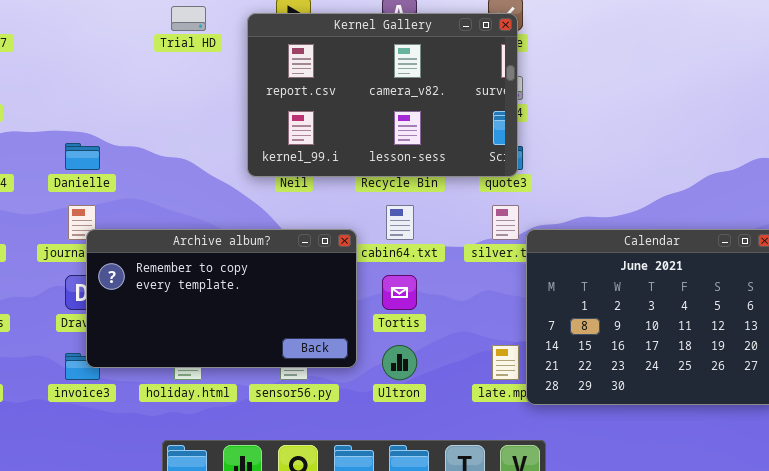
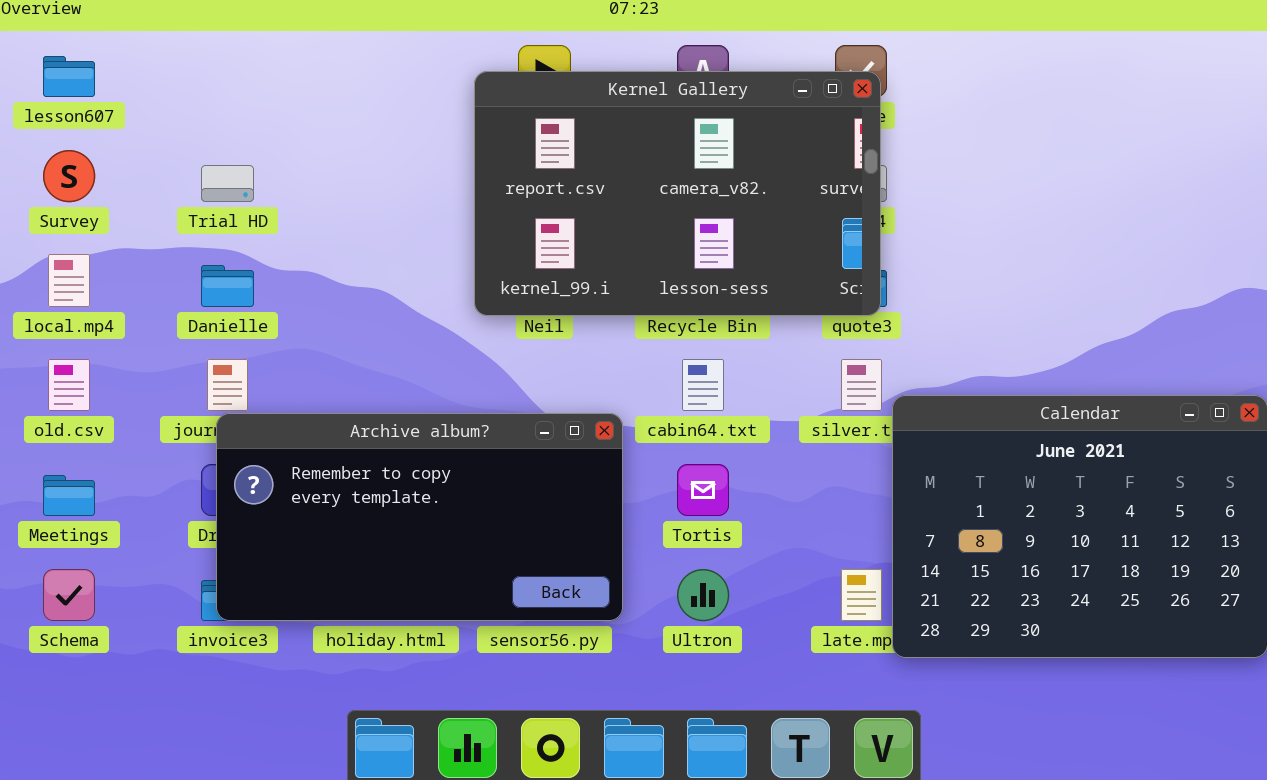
Trial HD: [171,6,206,31] -> [201,165,254,202], moved
Archive album?: [86,229,357,368] -> [216,413,623,621], moved

